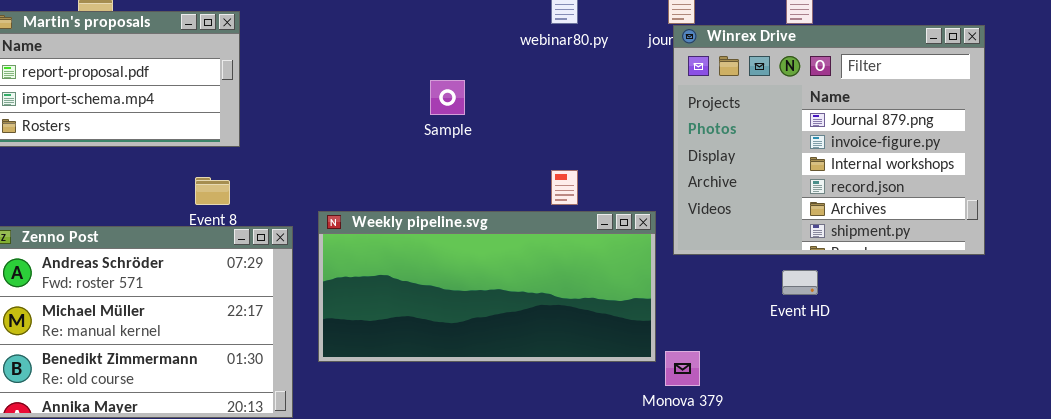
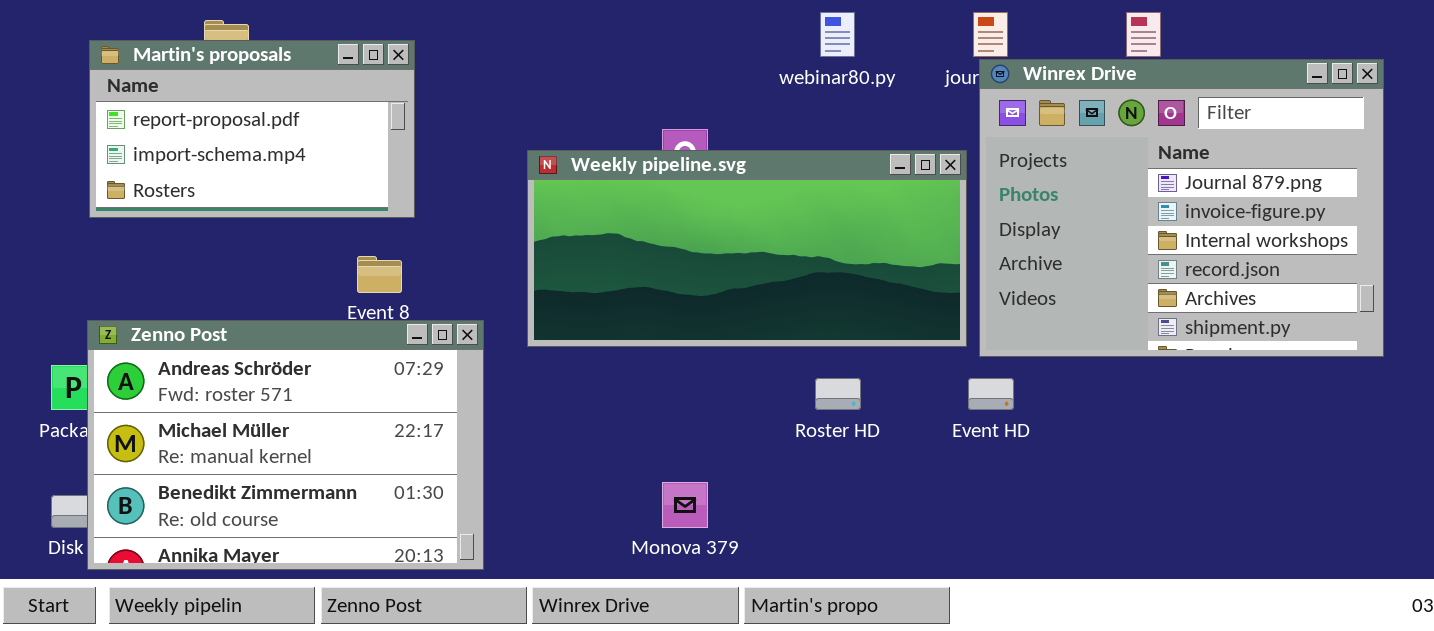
Weekly pipeline.svg: [318,211,656,362] -> [527,150,967,347], moved
Event HD: [782,270,818,295] -> [968,378,1014,410], moved
Monova 379: [665,351,700,386] -> [662,482,708,528], moved

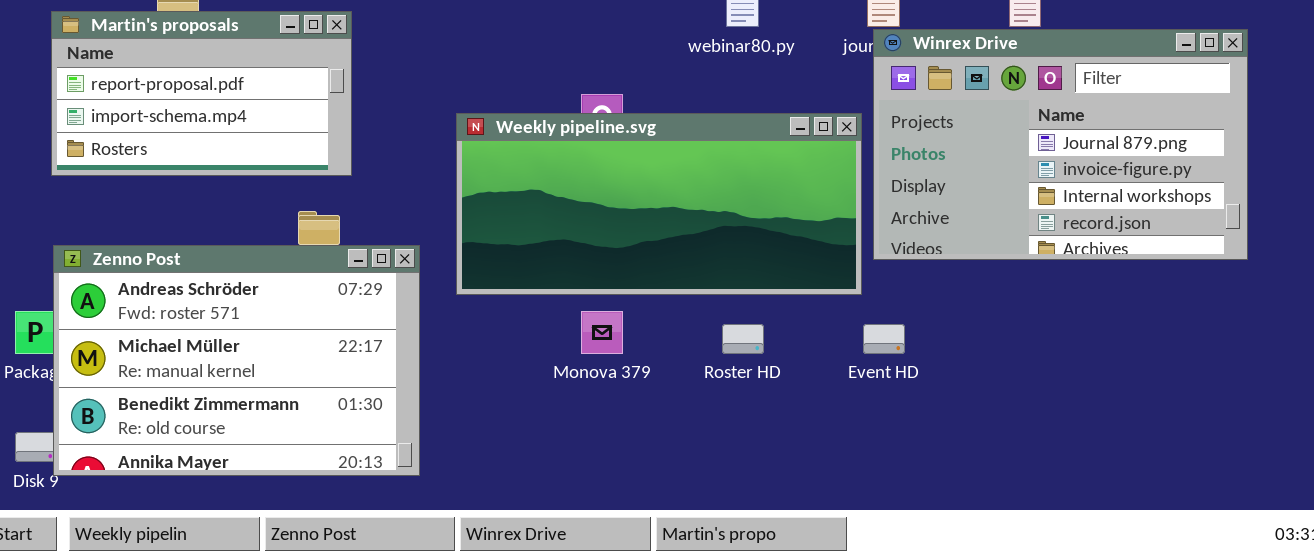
Winrex Drive: [979,59,1384,357] -> [873,29,1248,260], resized
Zenno Post: [87,320,484,570] -> [53,245,420,476], moved
Monova 379: [662,482,708,528] -> [581,311,623,354], moved

